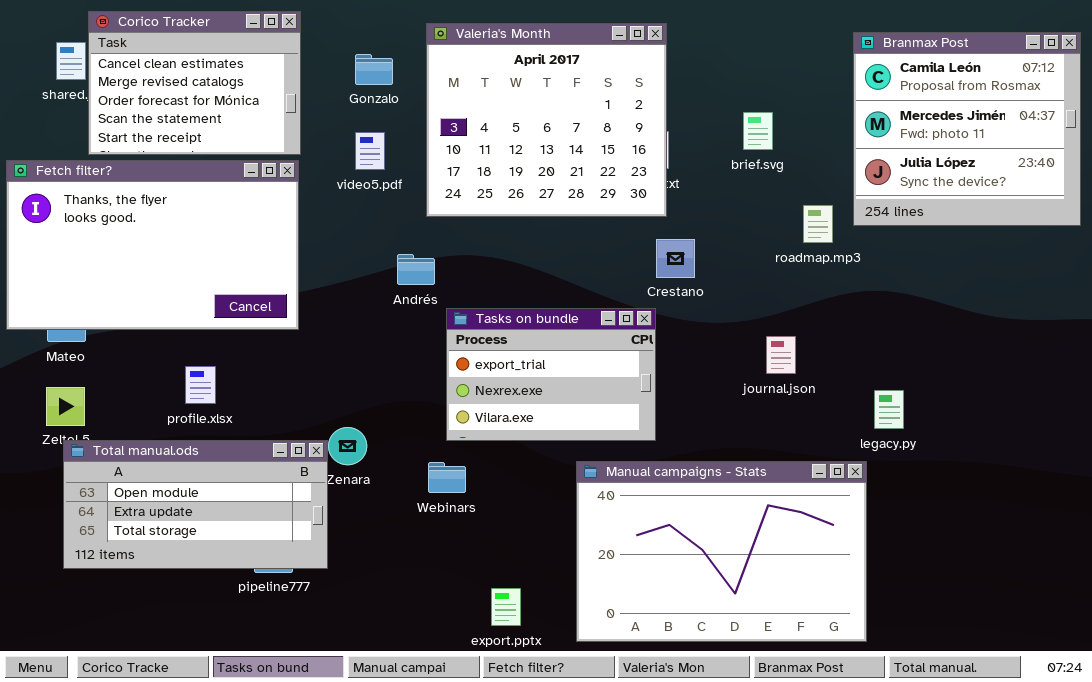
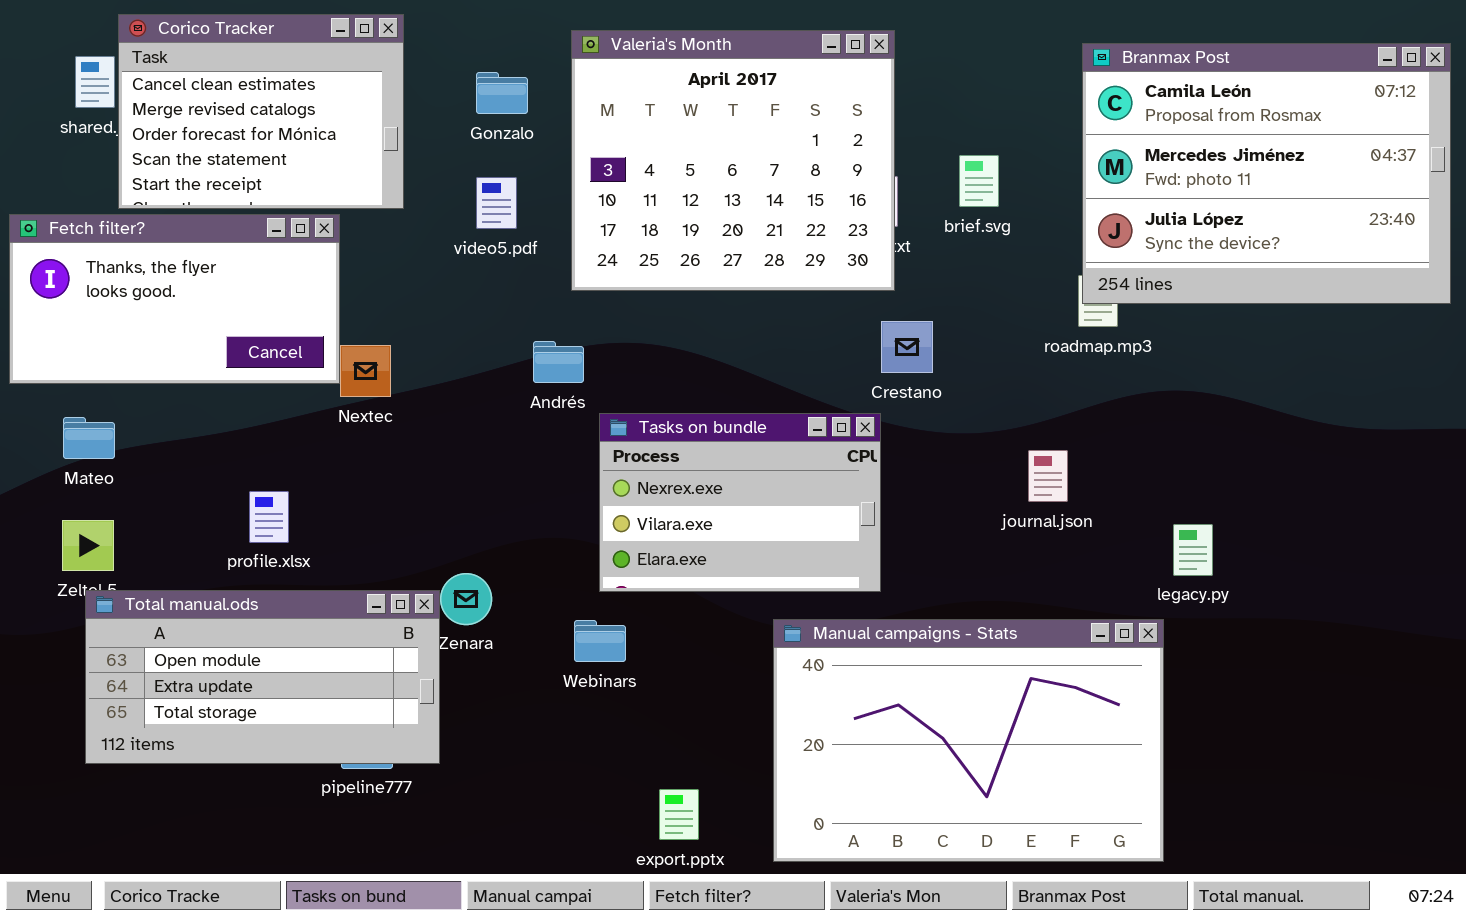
Branmax Post: [853,32,1081,226] -> [1082,43,1451,304], resized
brief.svg: [743,112,773,150] -> [959,155,999,207], moved
Fetch filter?: [6,160,299,330] -> [9,214,340,384], resized
Tasks on bundle: [446,308,656,441] -> [599,413,881,592], scrolled down 1 row

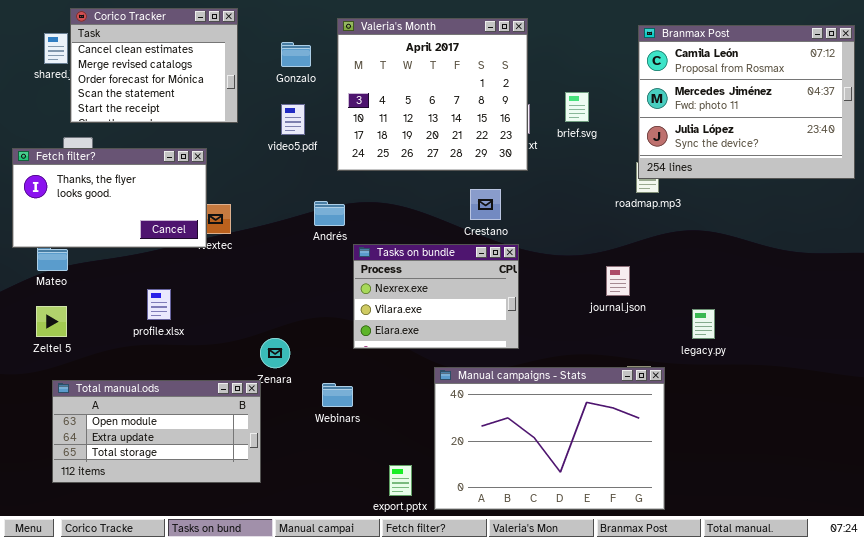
Fetch filter?: [9,214,340,384] -> [12,148,207,248], moved
Crestano: [881,321,933,373] -> [470,189,501,220], moved
Total manual.ods: [85,590,440,764] -> [52,380,261,483], moved
Manual campaigns - Stats: [773,619,1164,862] -> [434,367,665,510], moved
Webinars: [574,620,626,662] -> [322,383,353,407], moved

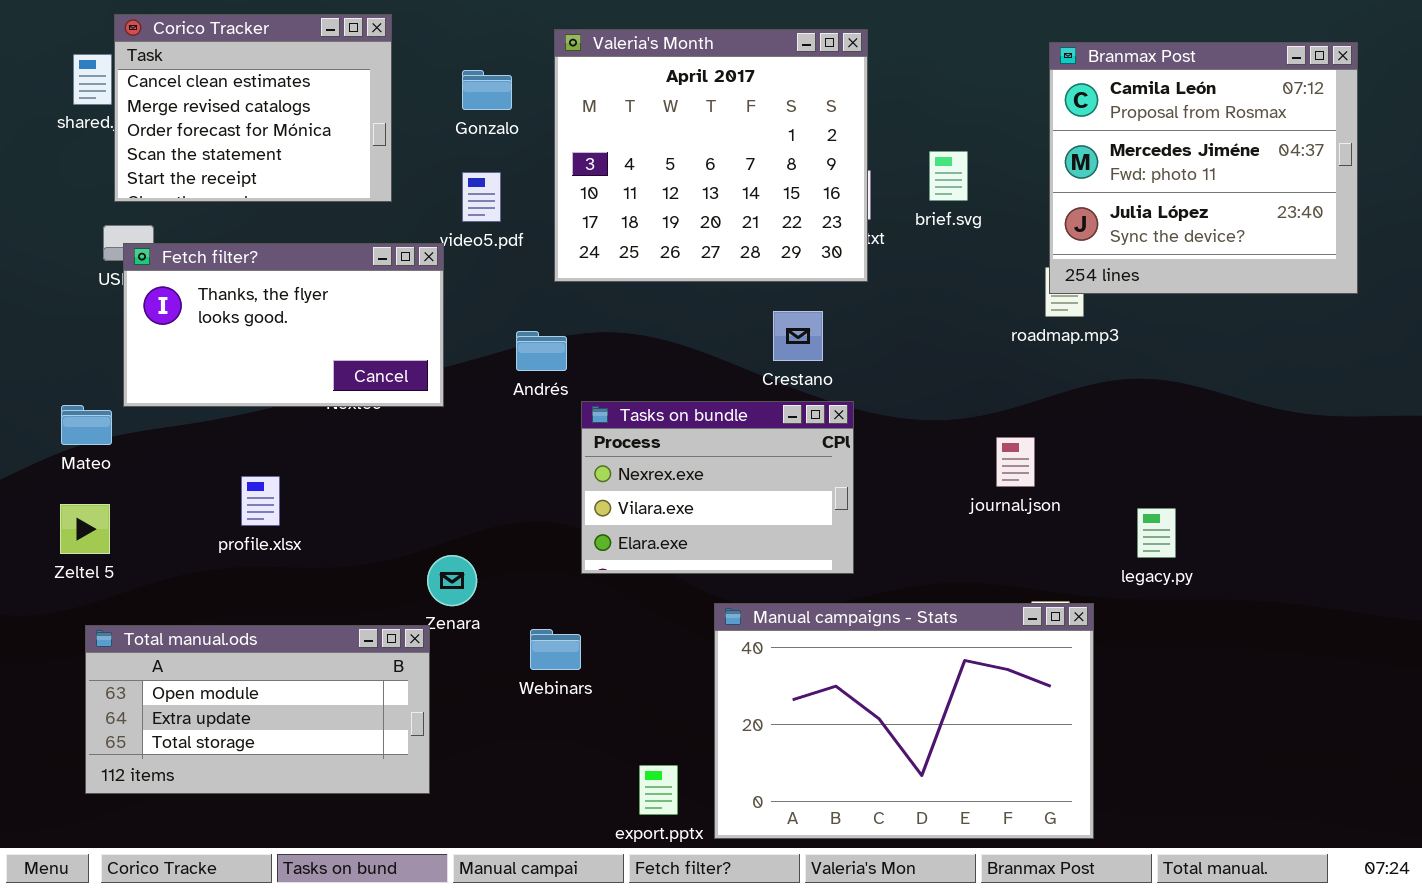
Branmax Post: [638,25,855,179] -> [1049,42,1358,294], resized
Fetch filter?: [12,148,207,248] -> [123,243,444,407], moved

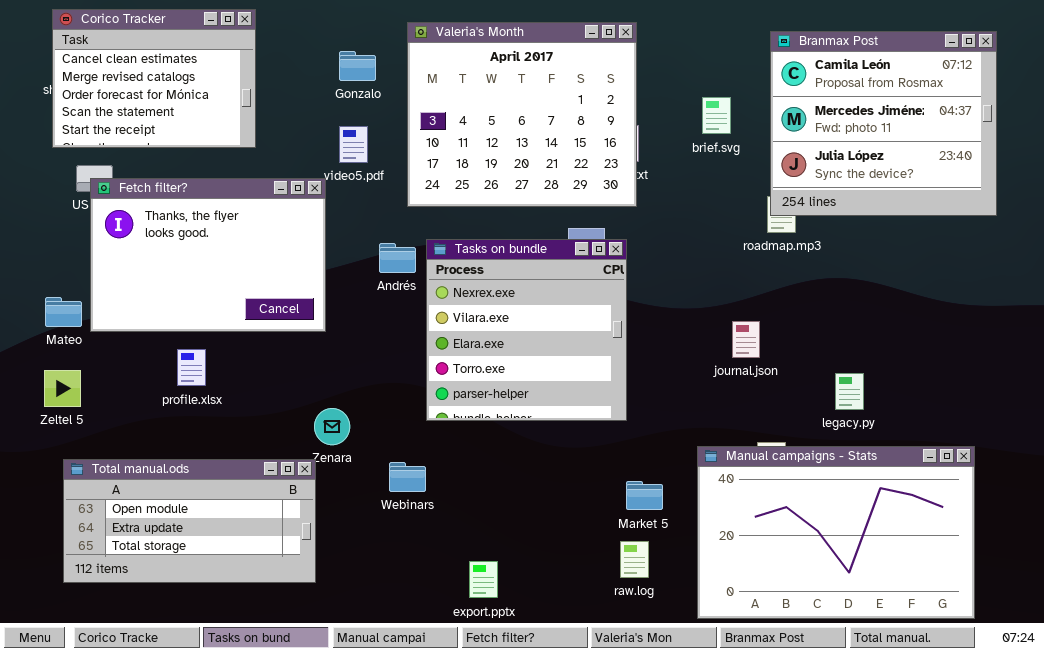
Corico Tracker: [114,14,392,202] -> [52,9,256,148], moved
brief.svg: [929,151,968,201] -> [702,97,731,134], moved
Fetch filter?: [123,243,444,407] -> [90,178,326,332], resized
Tasks on bundle: [581,401,854,574] -> [426,239,627,421], resized
Manual campaigns - Stats: [714,603,1094,839] -> [697,446,975,619], moved

